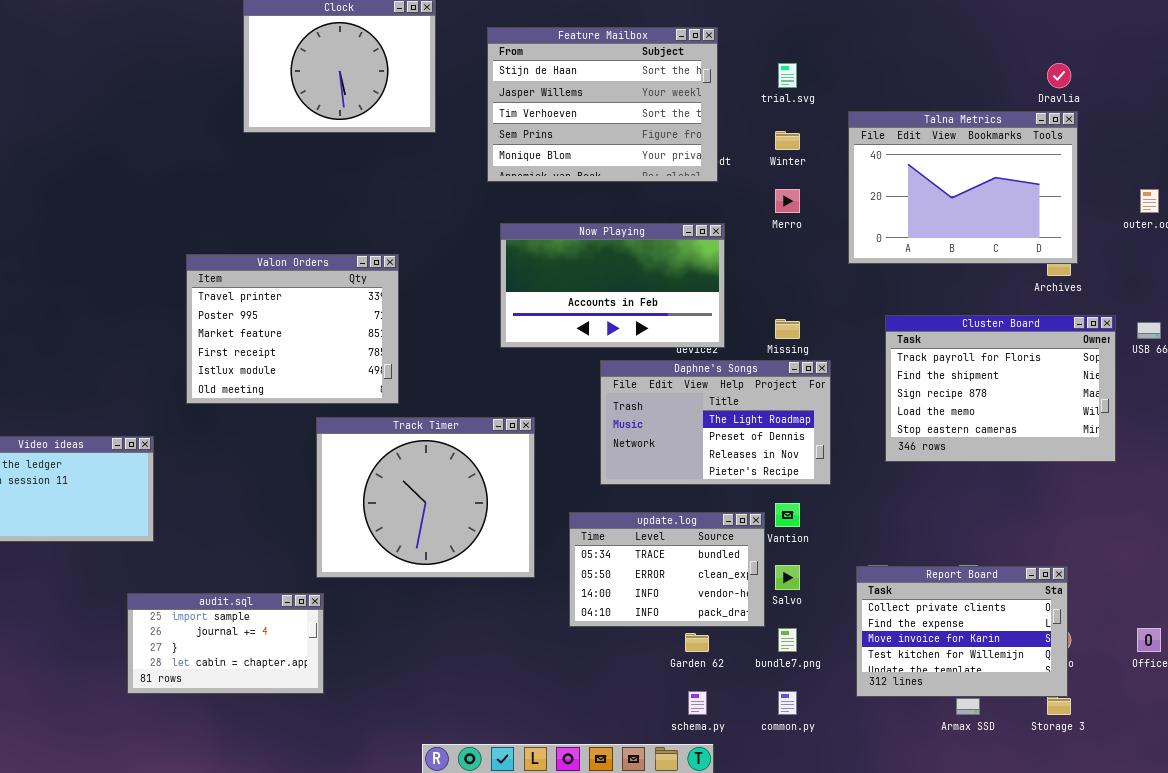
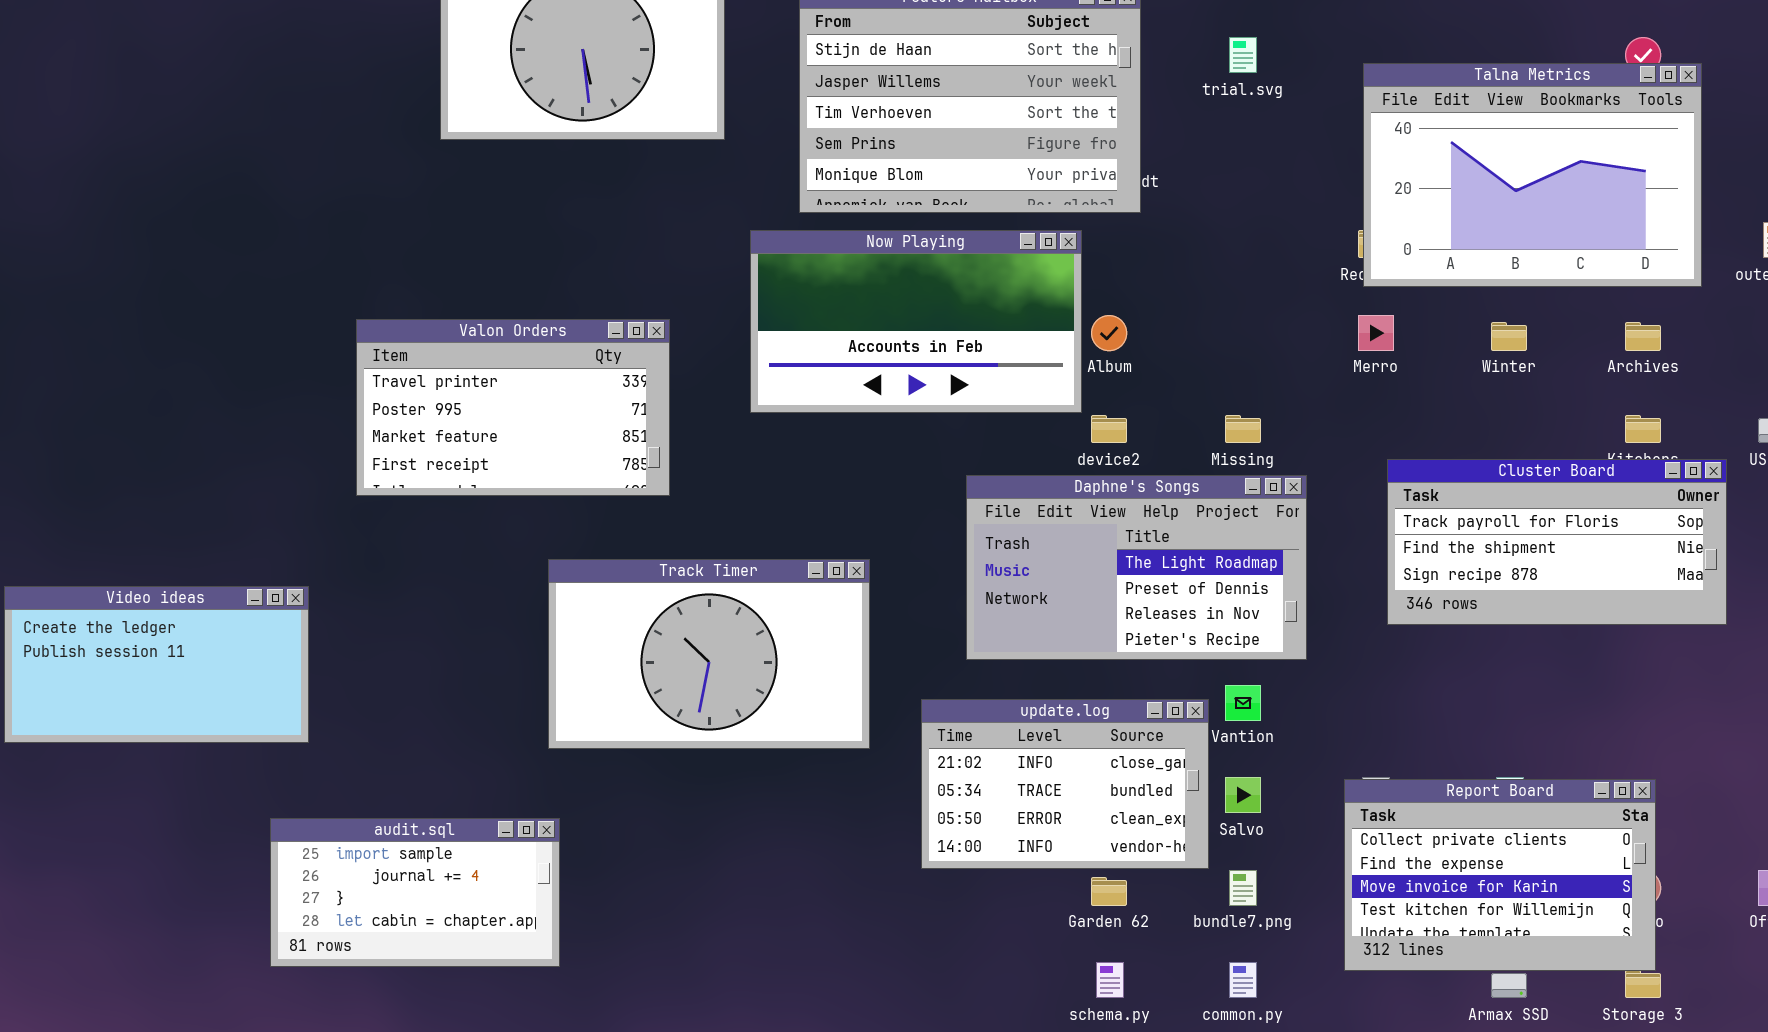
Talna Metrics: [848,111,1078,264] -> [1363,63,1702,287], moved
Winter: [775,131,800,150] -> [1491,322,1527,351], moved
Merro: [775,189,800,213] -> [1358,315,1394,351], moved
Now Playing: [500,223,725,348] -> [750,230,1082,413], moved
Valon Orders: [186,254,399,404] -> [356,319,670,496], resized
Cluster Board: [885,315,1116,462] -> [1387,459,1727,625], resized
Track Timer: [316,417,535,578] -> [548,559,870,749], resized
update.log: [569,512,765,627] -> [921,699,1209,869], scrolled up 1 row

